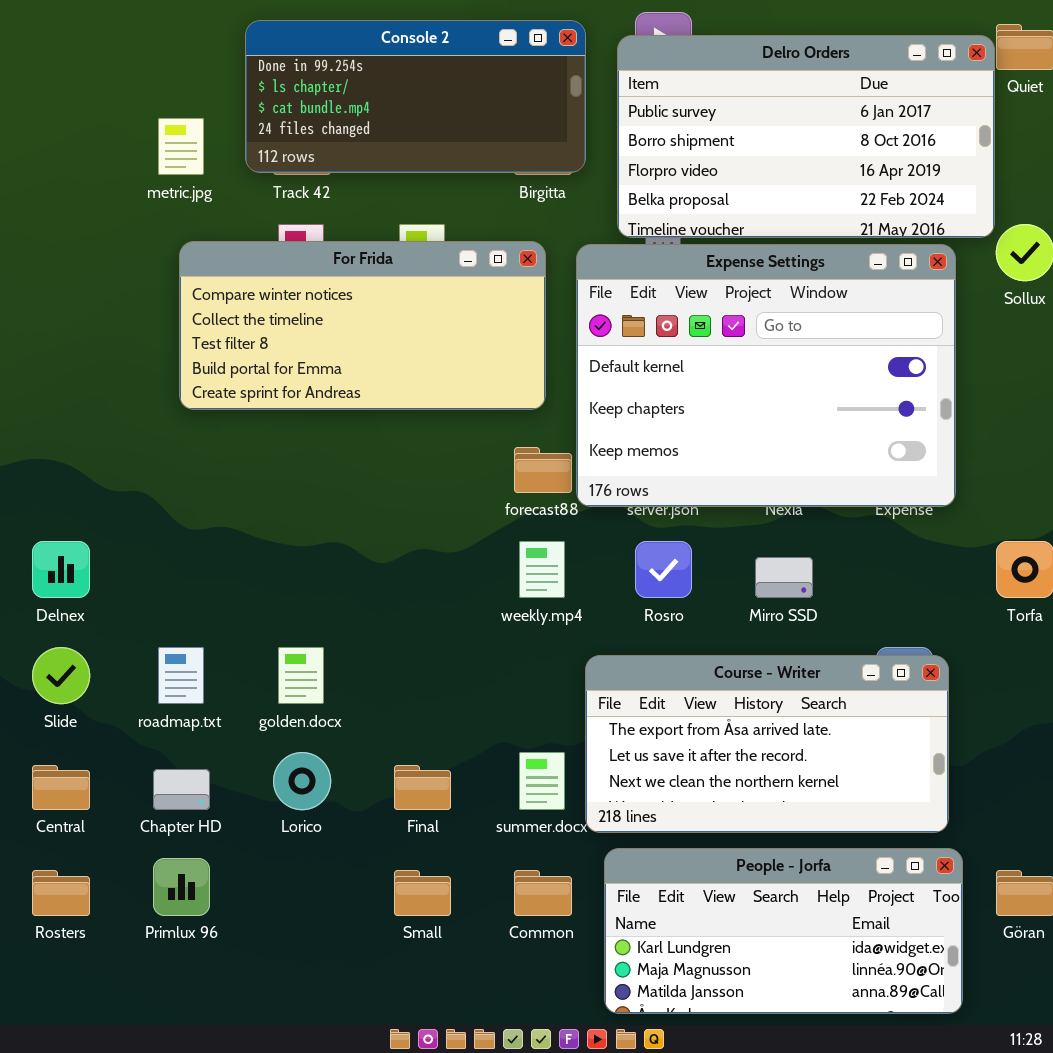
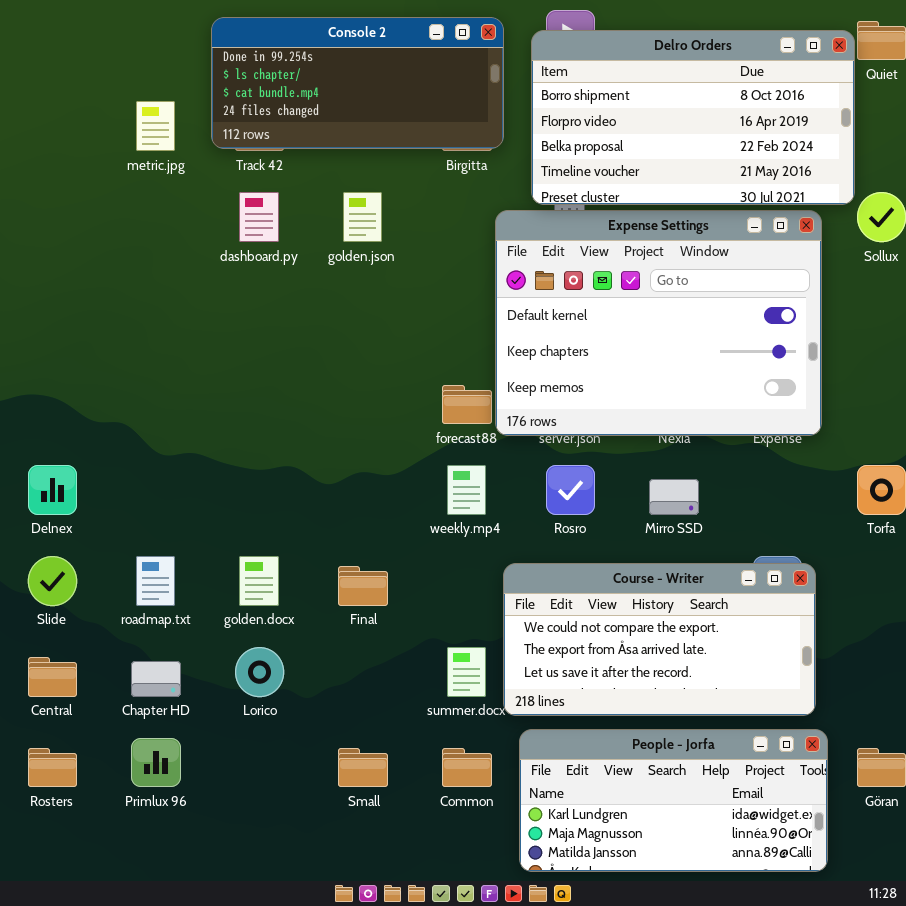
Delro Orders: [617,35,995,238] -> [531,30,855,205], scrolled down 1 row
For Frida: [179,241,546,410] -> none, closed
Course - Writer: [585,655,949,833] -> [503,563,816,716], scrolled up 1 row
Final: [394,765,451,810] -> [338,566,388,606], moved

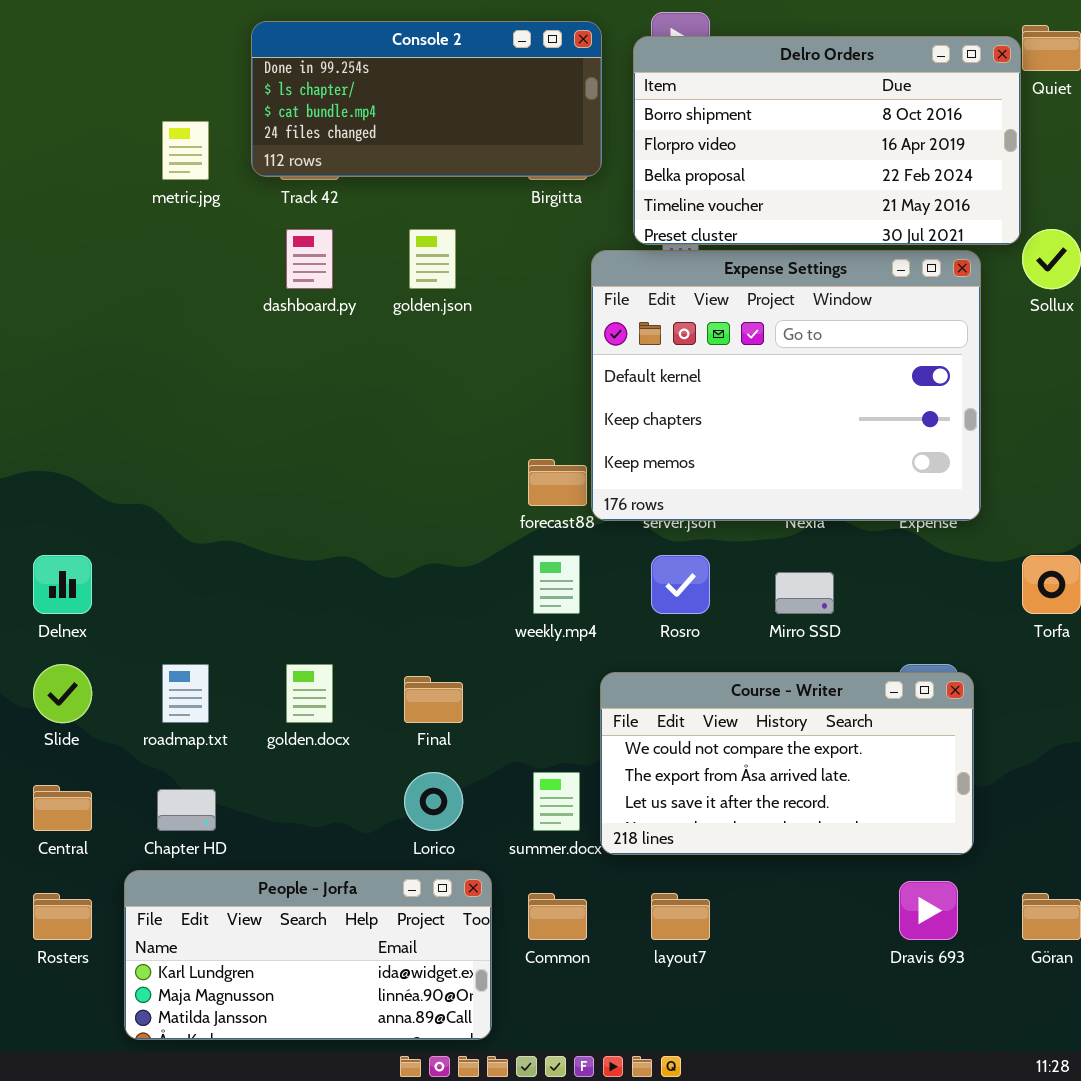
Lorico: [235,647,284,697] -> [404,772,463,831], moved
People - Jorfa: [519,729,828,872] -> [124,870,492,1040], moved

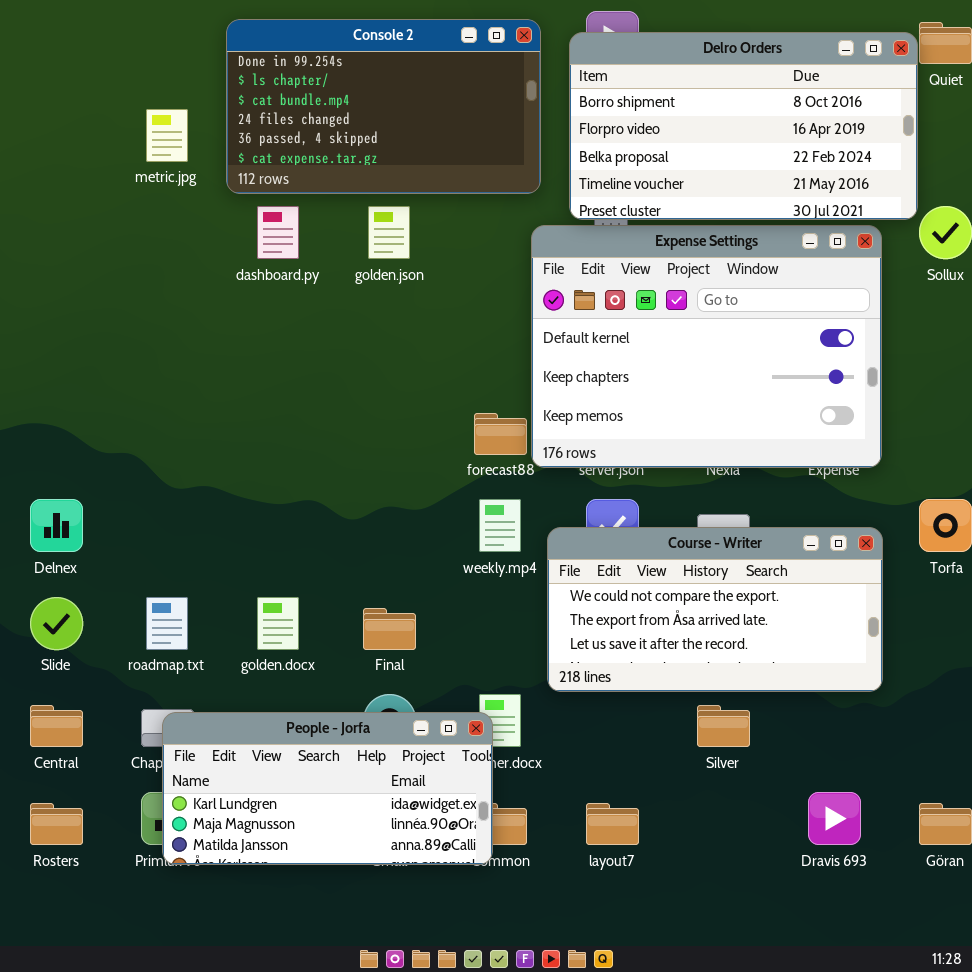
Console 2: [251,21,602,177] -> [226,19,541,194], resized
Course - Writer: [600,672,974,855] -> [547,527,883,692], moved
People - Jorfa: [124,870,492,1040] -> [162,712,493,865], moved

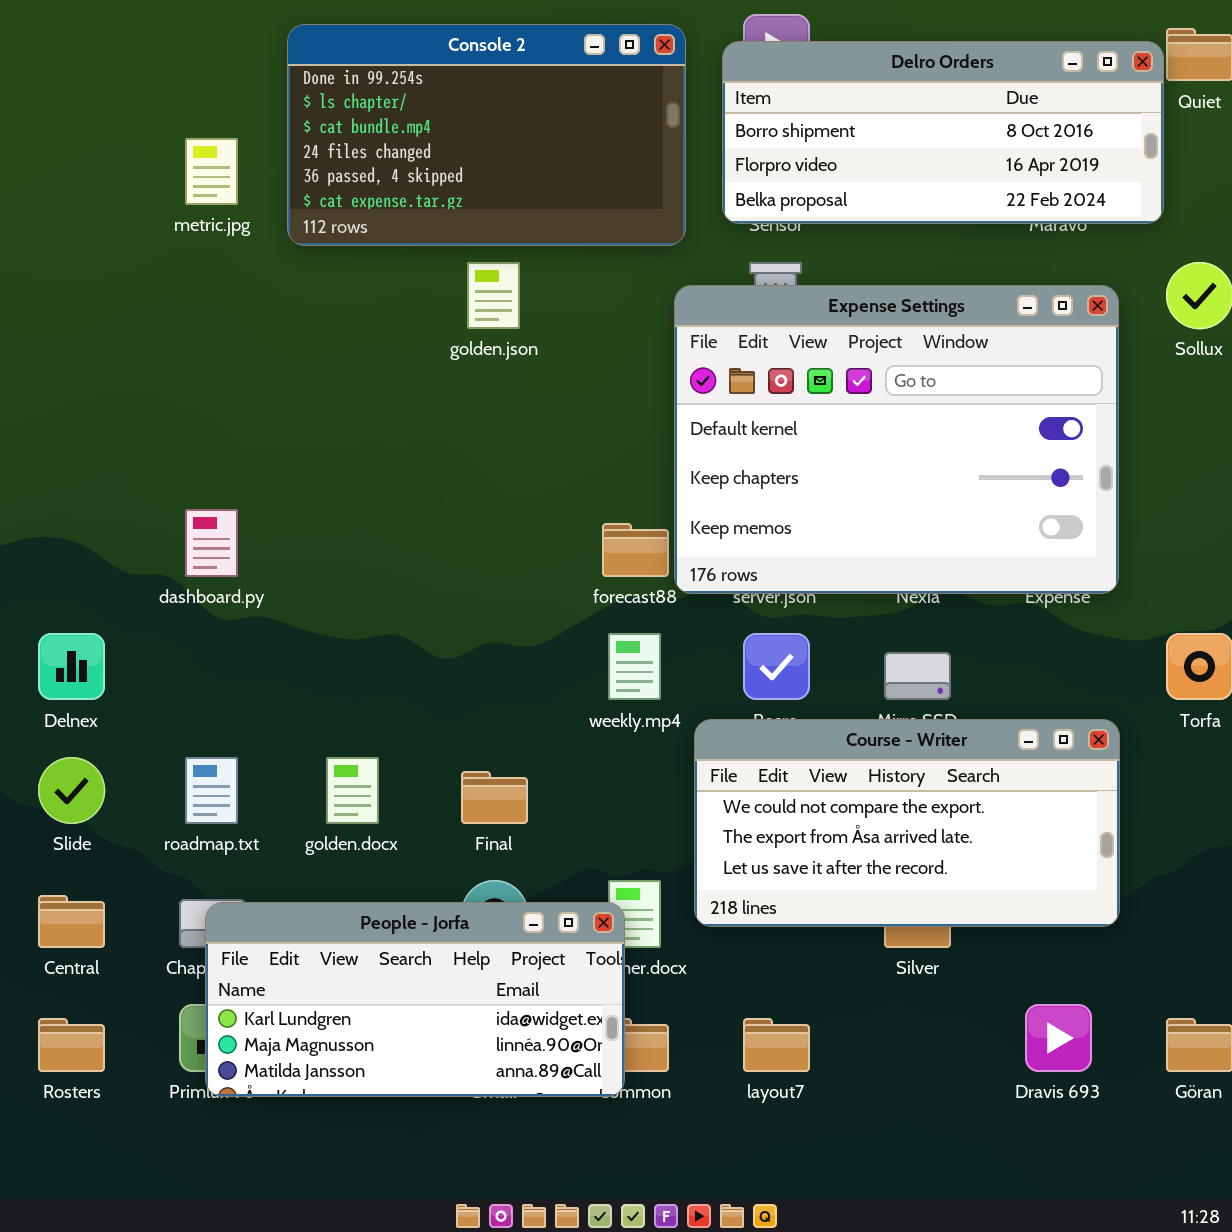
Delro Orders: [569,32,918,220] -> [722,41,1164,224], resized
dashboard.py: [257,206,299,259] -> [185,509,238,577], moved
Course - Writer: [547,527,883,692] -> [694,719,1120,927], moved

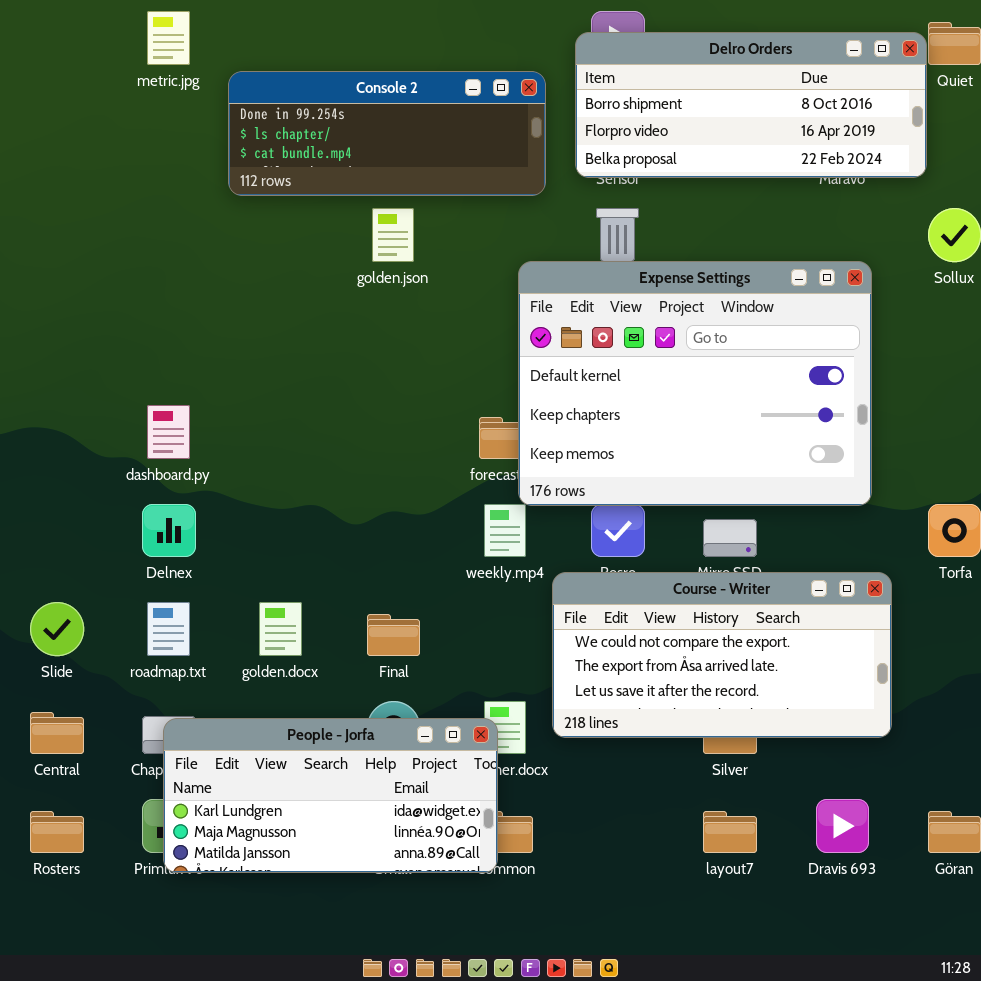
Console 2: [287,24,686,246] -> [228,71,546,196], resized
metric.jpg: [185,138,238,205] -> [147,11,190,65], moved
Expense Settings: [674,285,1119,594] -> [518,261,872,506], moved
Delnex: [38,633,105,700] -> [142,504,196,557], moved
layout7: [743,1018,810,1072] -> [703,811,757,853], moved

